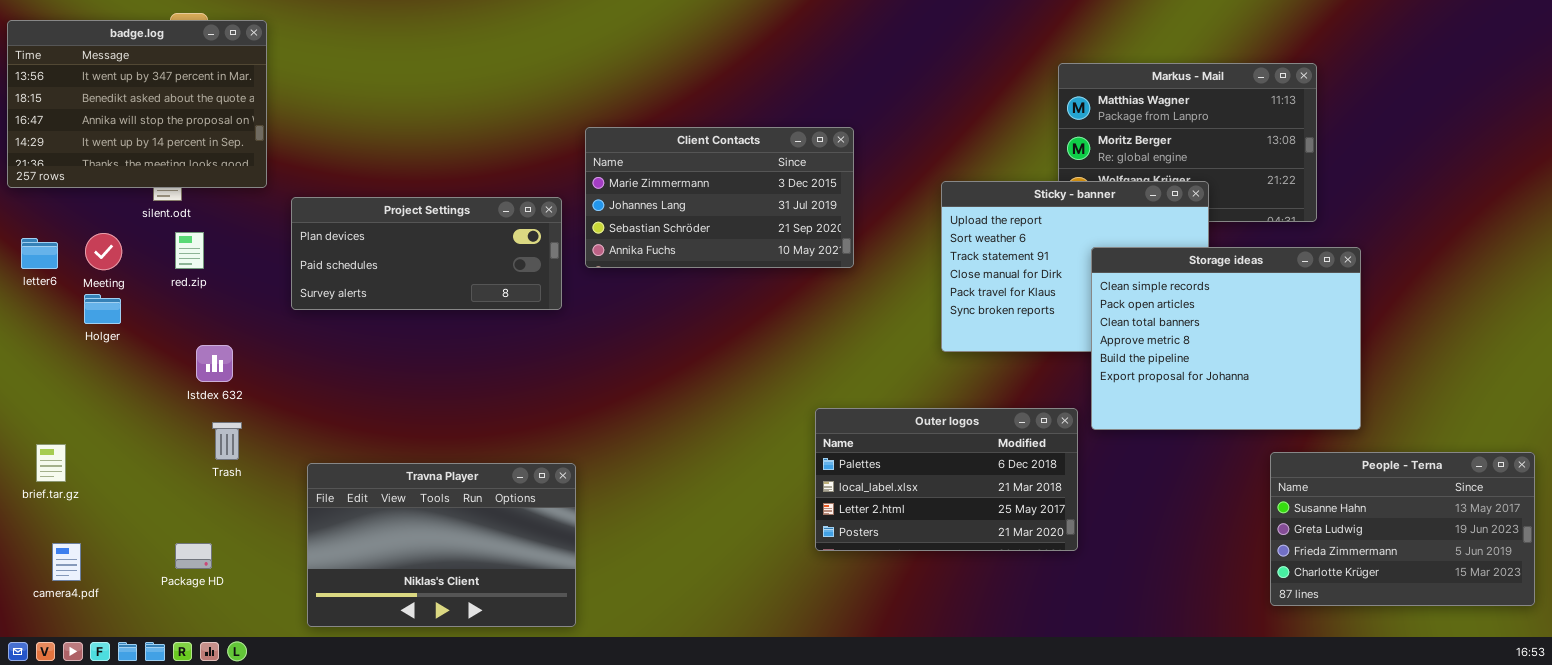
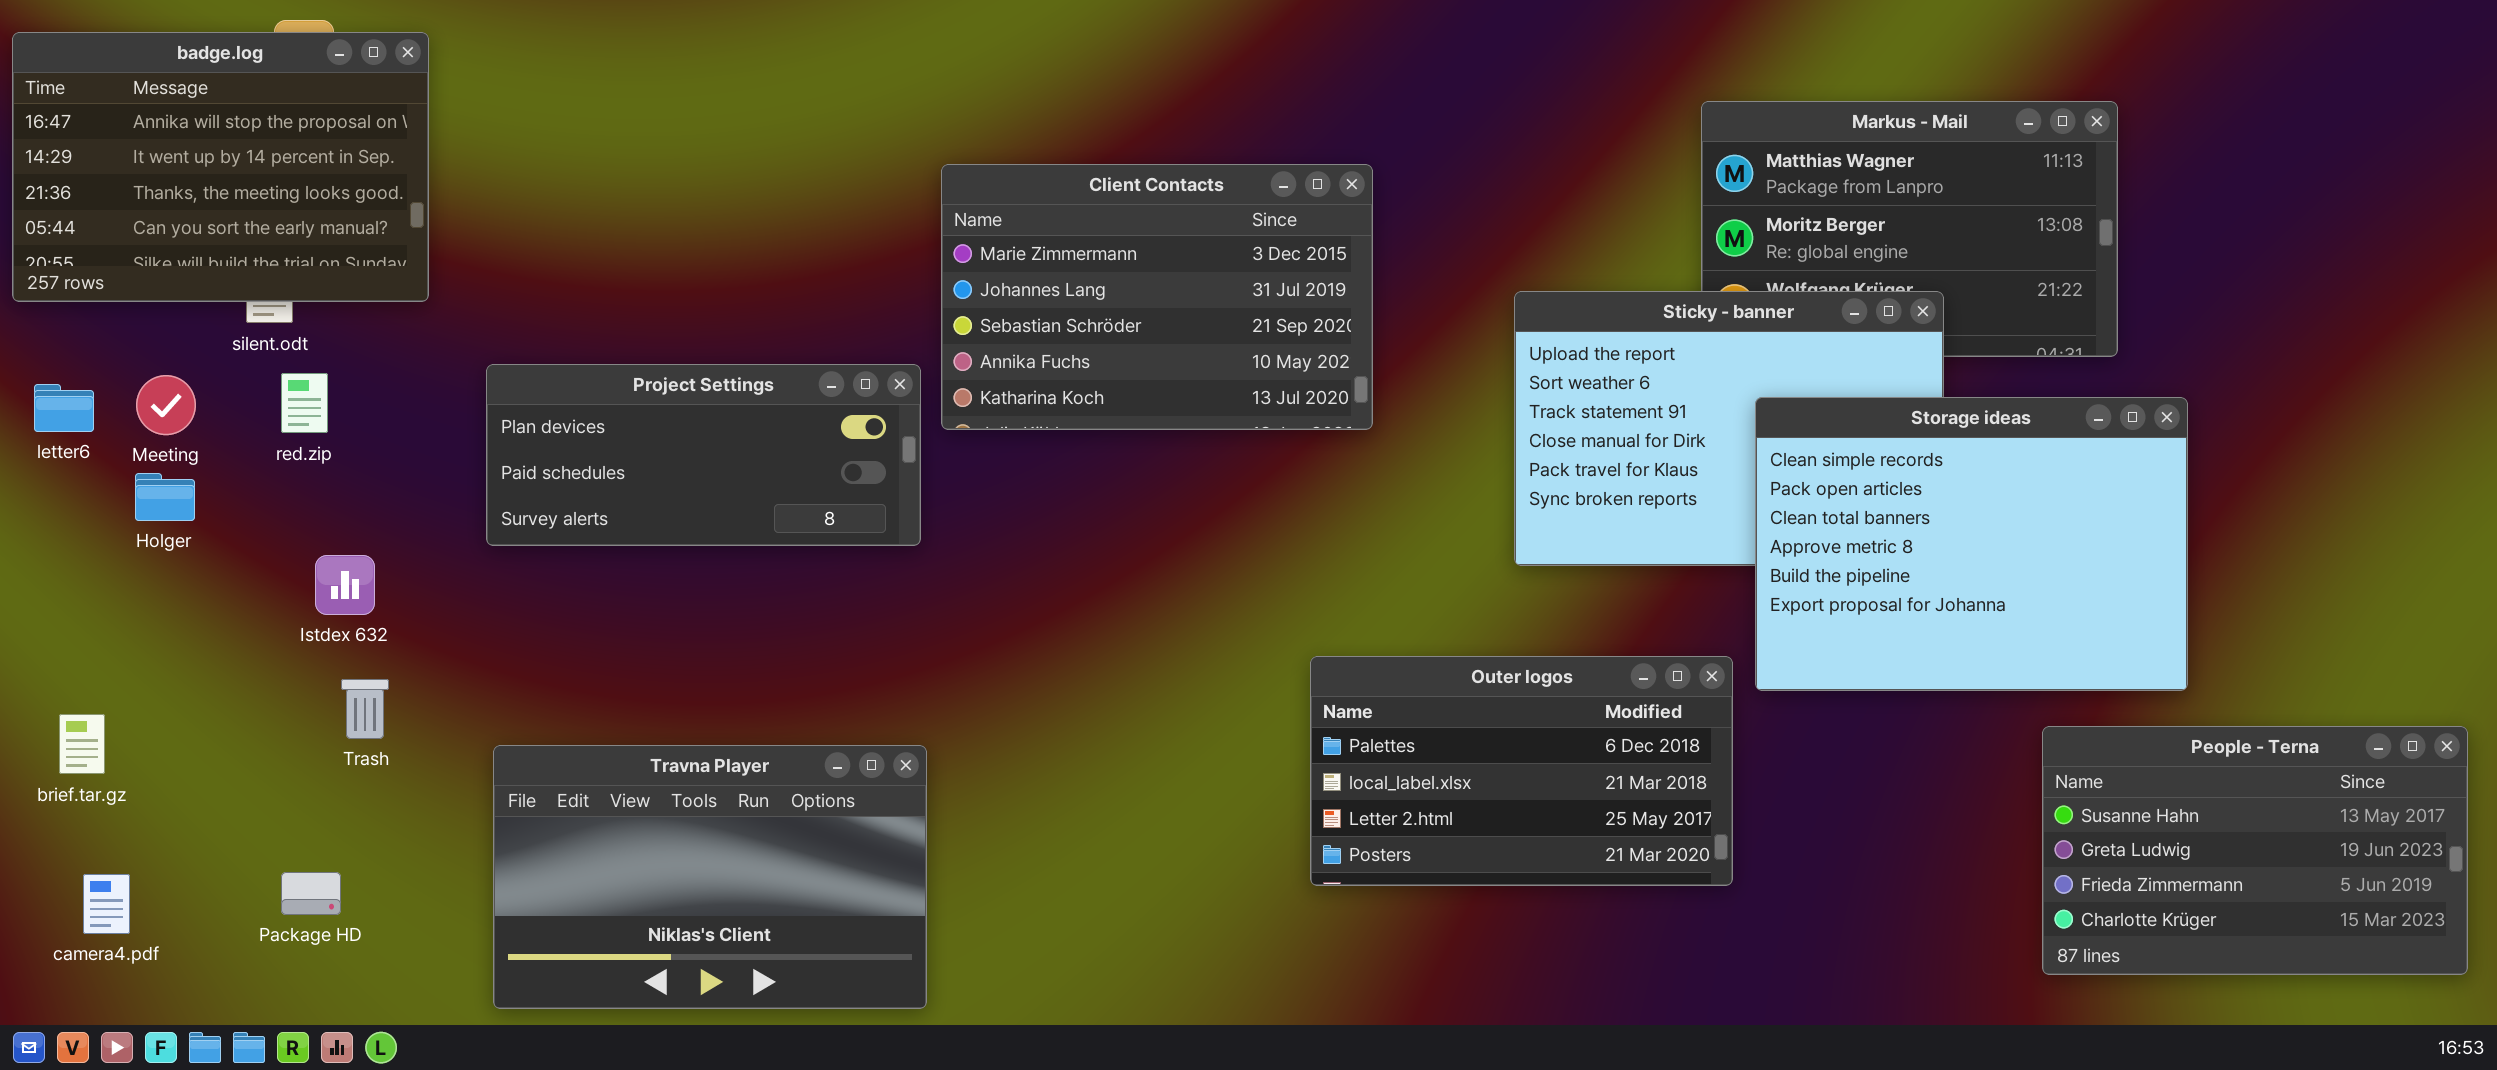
badge.log: [7,20,267,188] -> [12,32,429,302], scrolled down 2 rows
Client Contacts: [585,127,854,268] -> [941,164,1373,430], resized
Project Settings: [291,197,562,310] -> [486,364,921,546], moved

